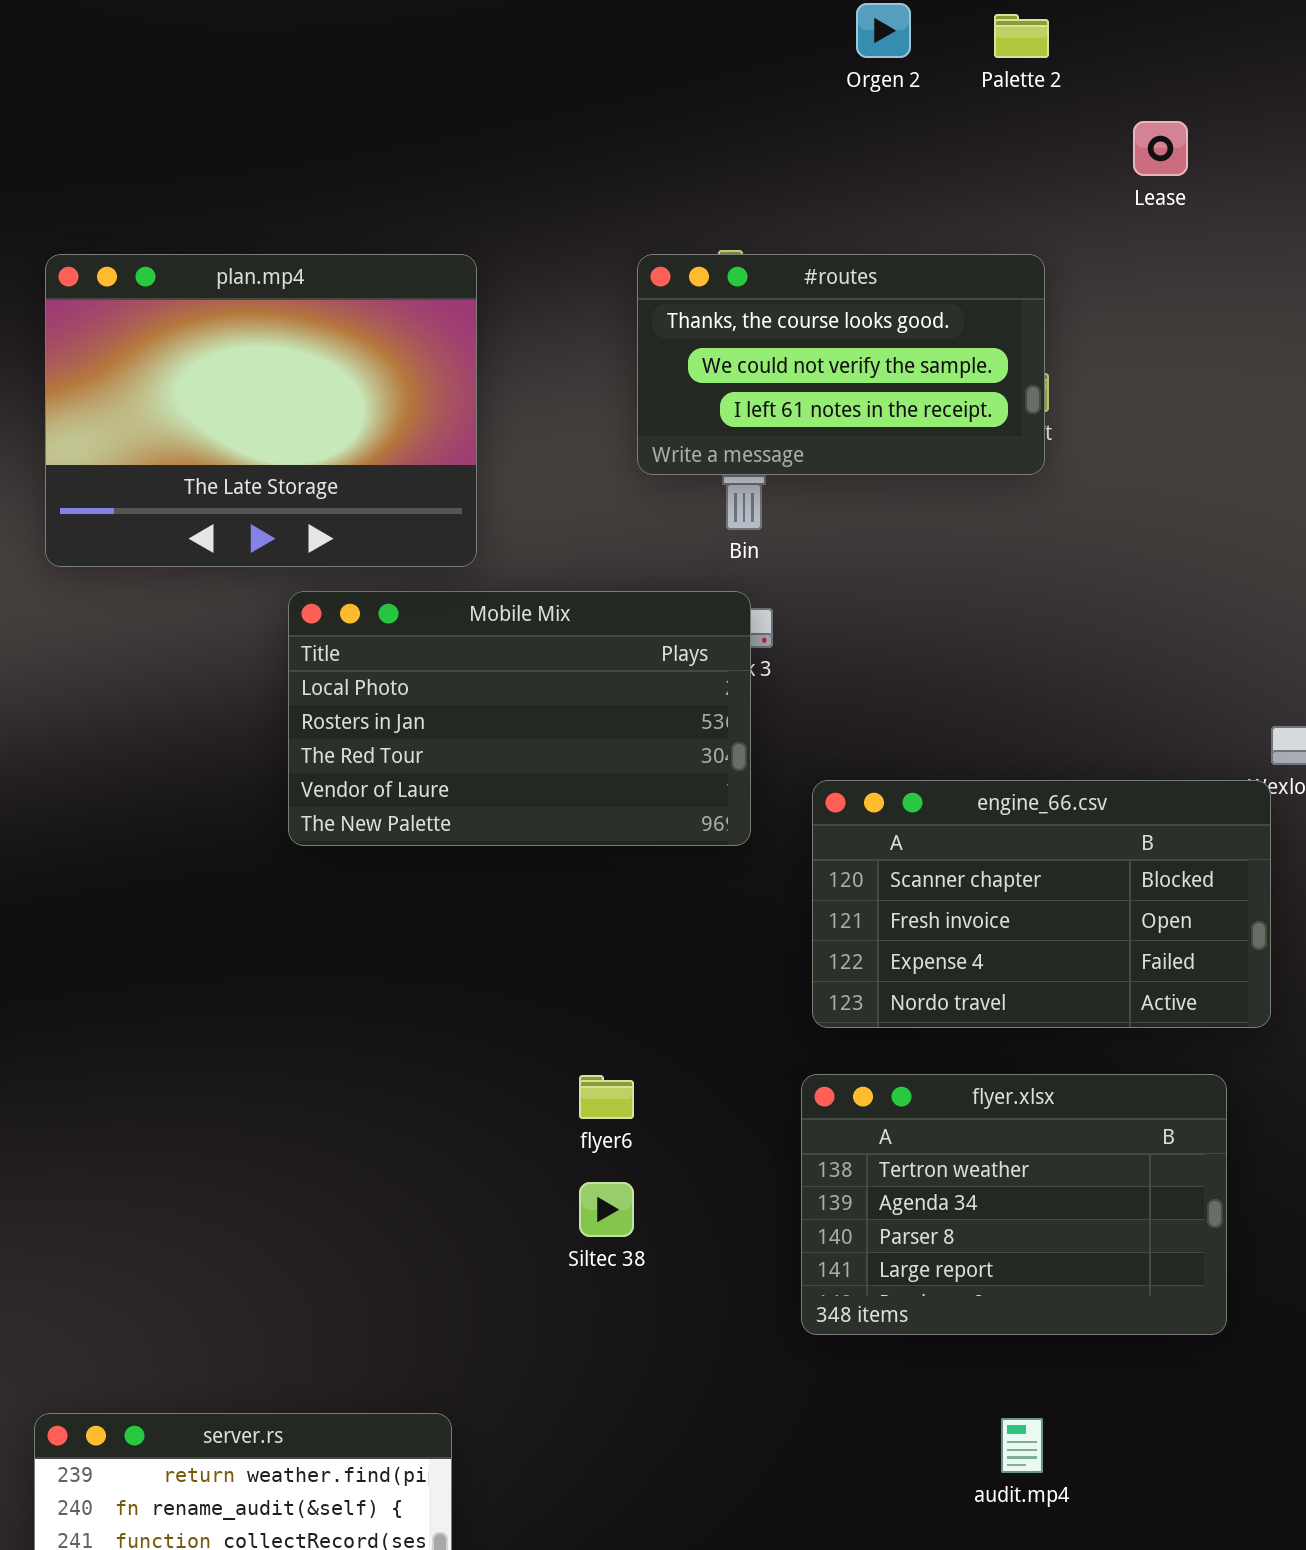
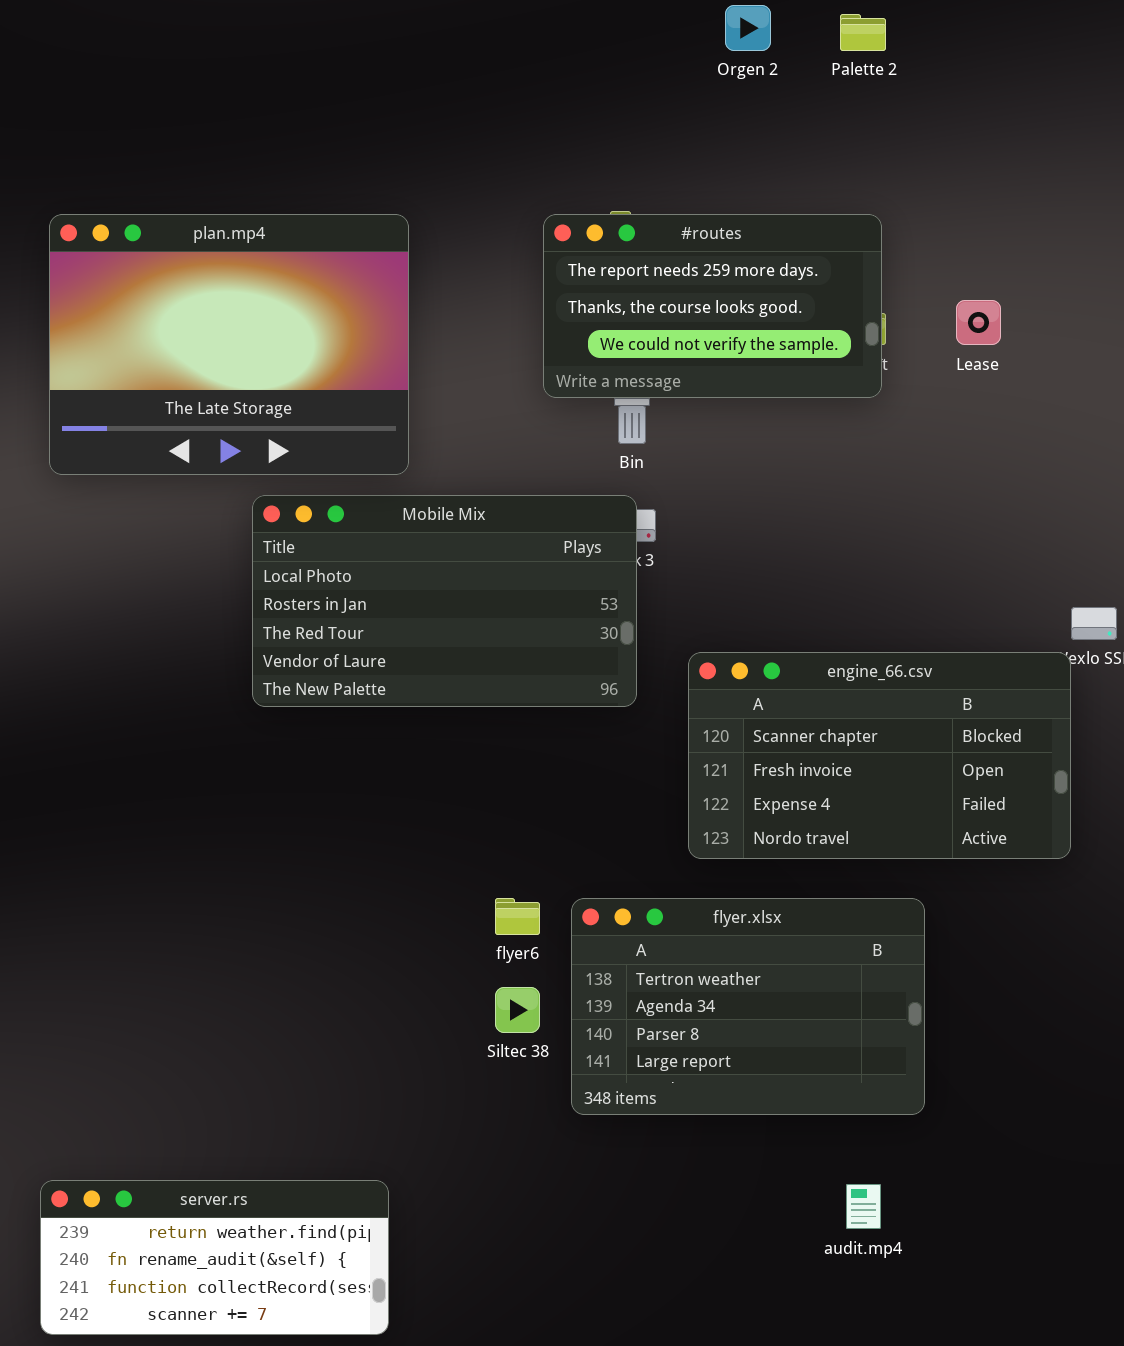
Lease: [1133,121,1188,176] -> [956,300,1001,345], moved
#routes: [637,254,1045,475] -> [543,214,882,398], scrolled up 1 row
flyer.xlsx: [801,1074,1227,1335] -> [571,898,925,1115], moved

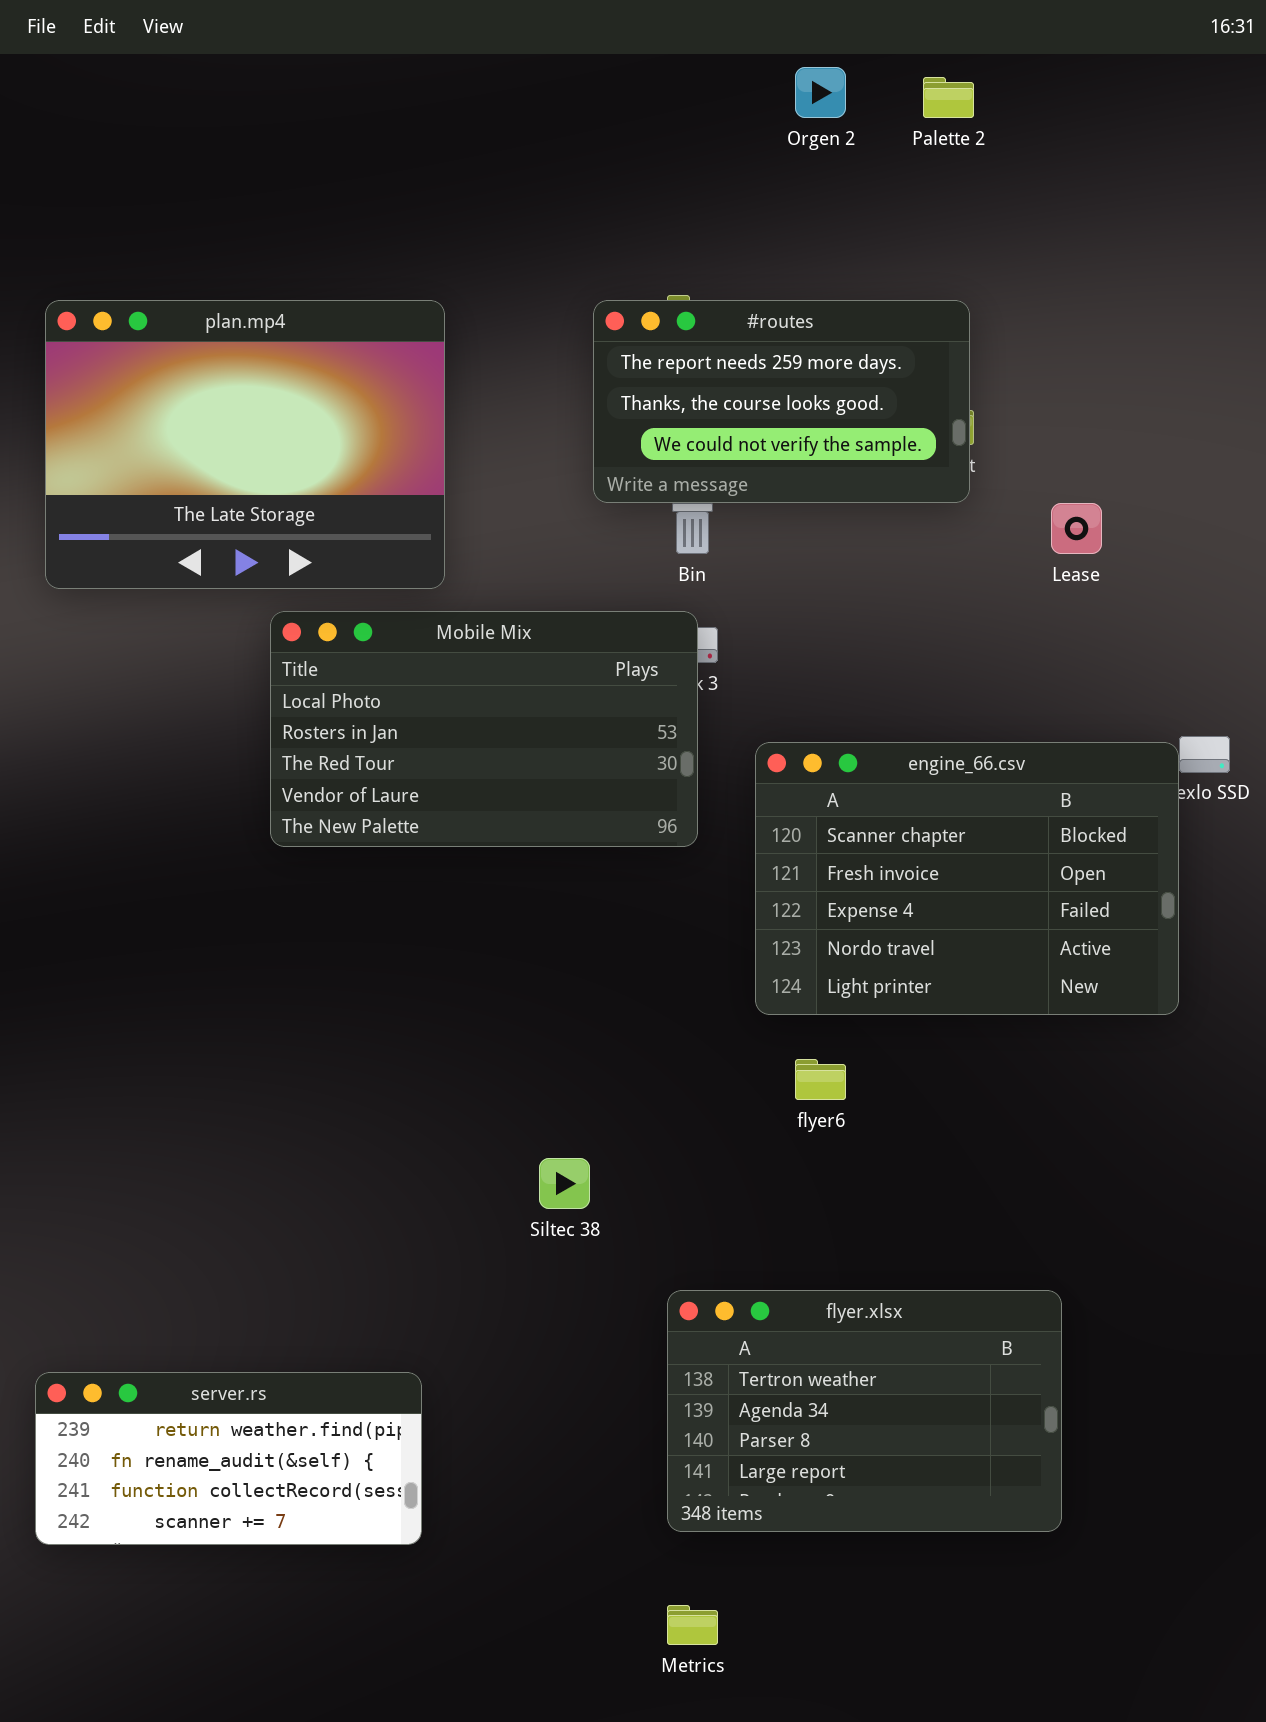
Lease: [956,300,1001,345] -> [1051,503,1102,554], moved
engine_66.csv: [688,652,1071,859] -> [755,742,1179,1015], resized
flyer6: [495,898,540,935] -> [795,1059,846,1100], moved
flyer.xlsx: [571,898,925,1115] -> [667,1290,1062,1532], moved

